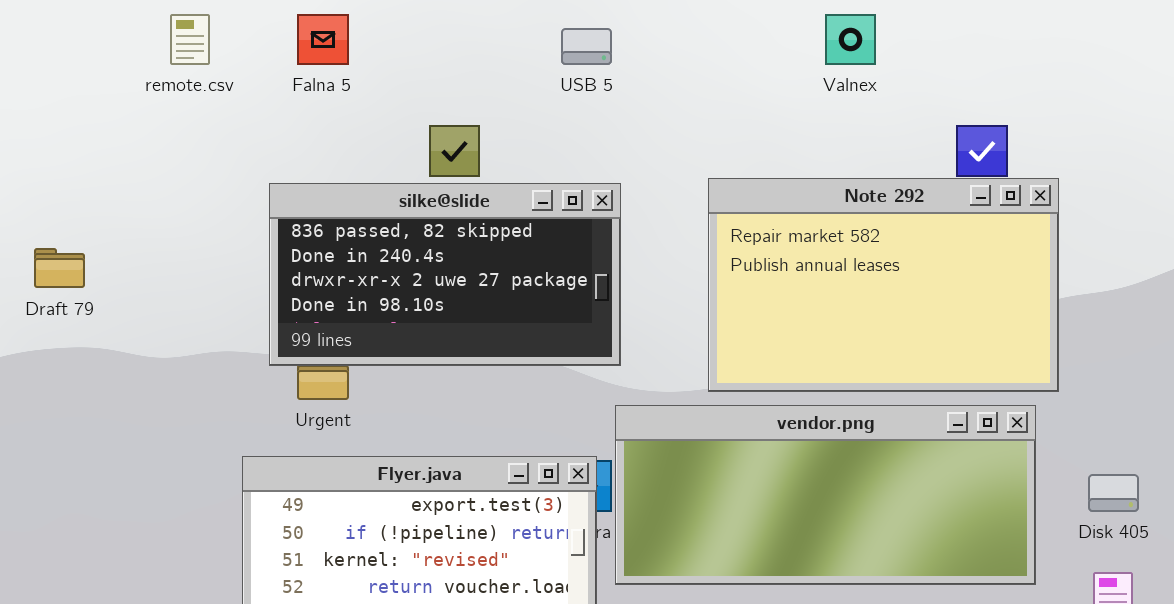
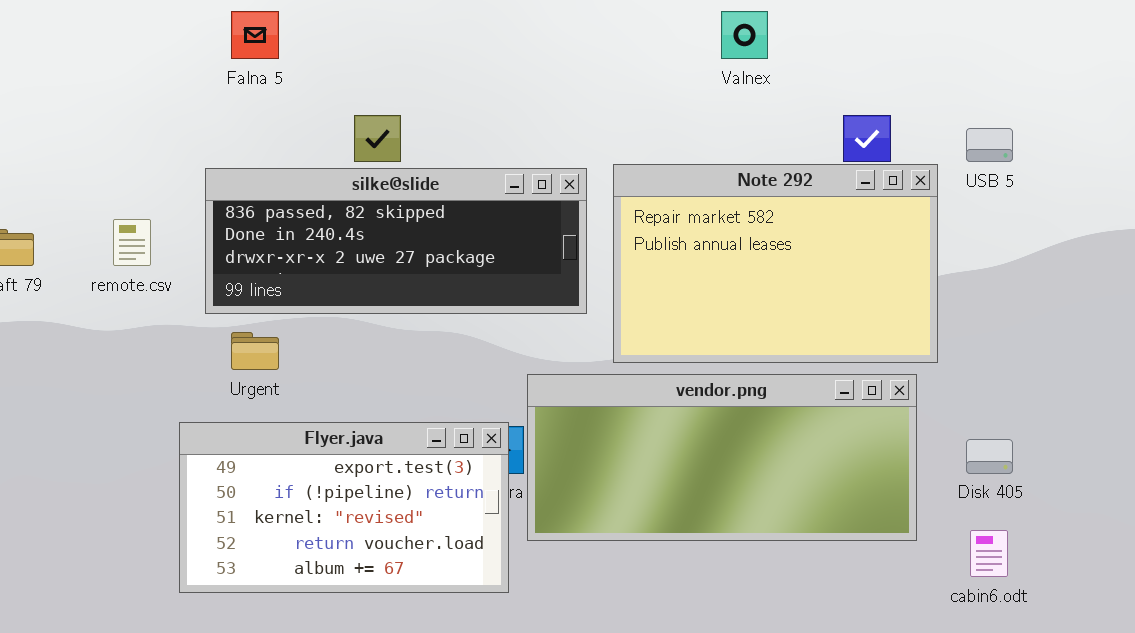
remote.csv: [170,14,210,65] -> [113,219,151,266], moved
USB 5: [561,28,612,65] -> [966,128,1013,162], moved
silke@slide: [269,183,621,366] -> [205,168,587,314], resized

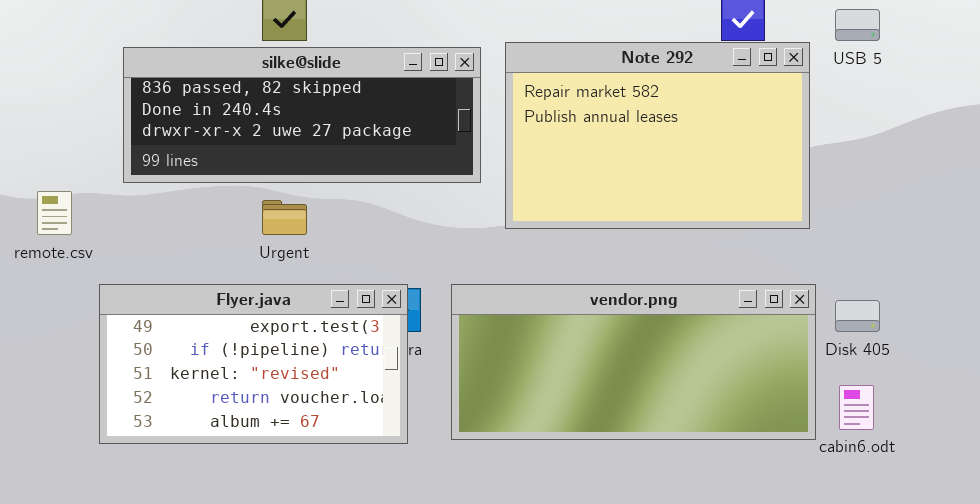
remote.csv: [113,219,151,266] -> [37,191,72,235], moved
Urgent: [231,332,279,370] -> [262,200,307,235], moved
vendor.png: [527,374,917,541] -> [451,284,816,440], moved

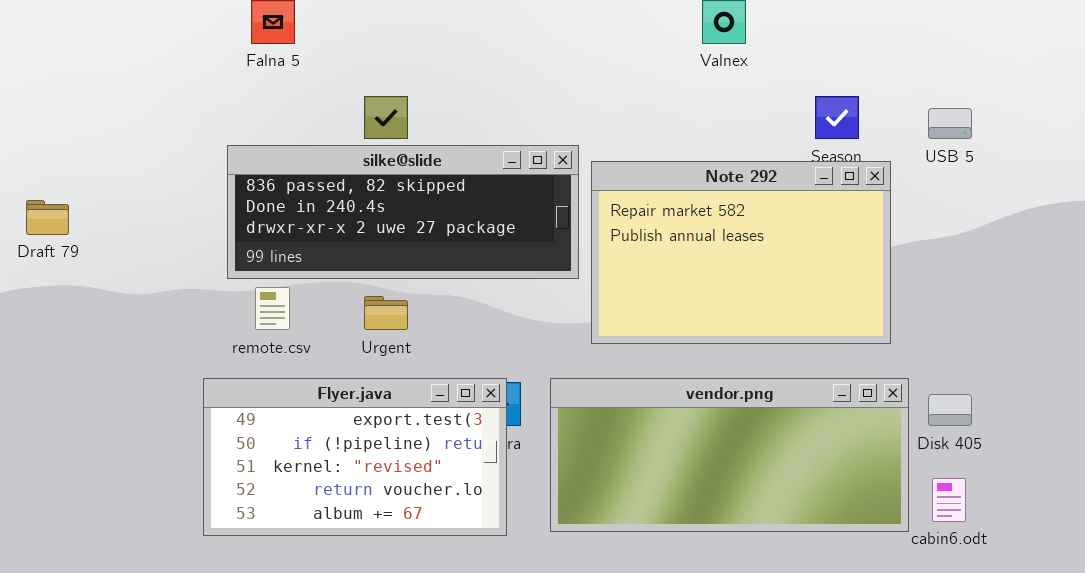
Note 292: [505,42,810,229] -> [591,161,891,344], moved
remote.csv: [37,191,72,235] -> [255,287,290,330], moved

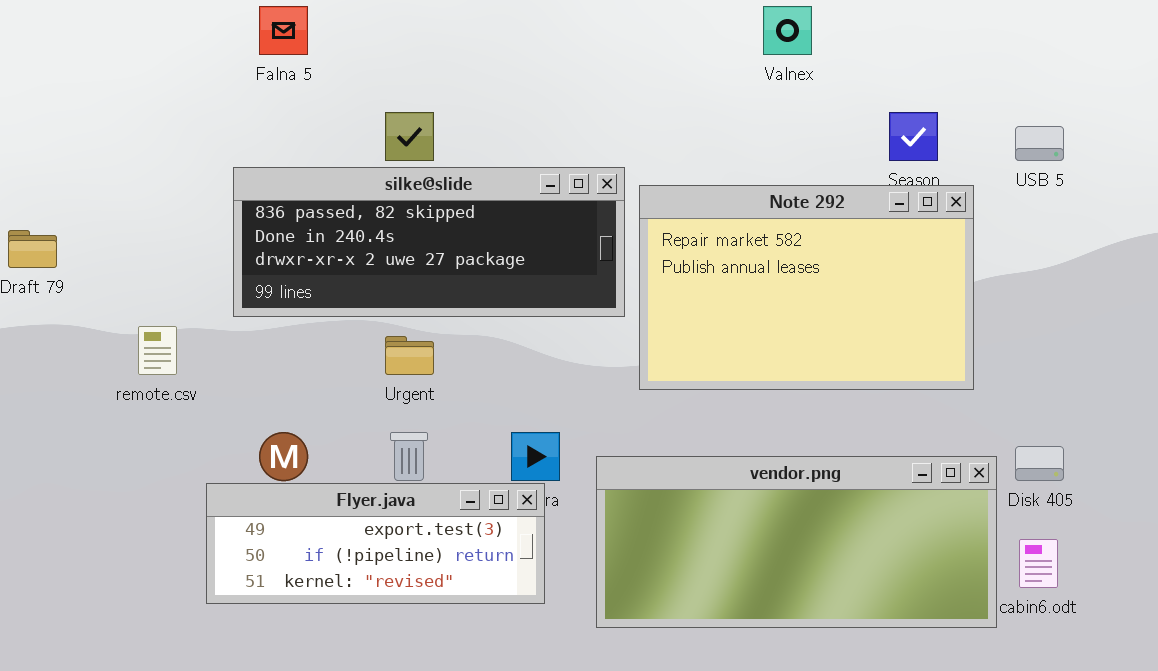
remote.csv: [255,287,290,330] -> [138,326,177,375], moved
Flyer.java: [203,378,507,536] -> [206,483,545,604], resized
vendor.png: [550,378,909,532] -> [596,456,997,628], moved

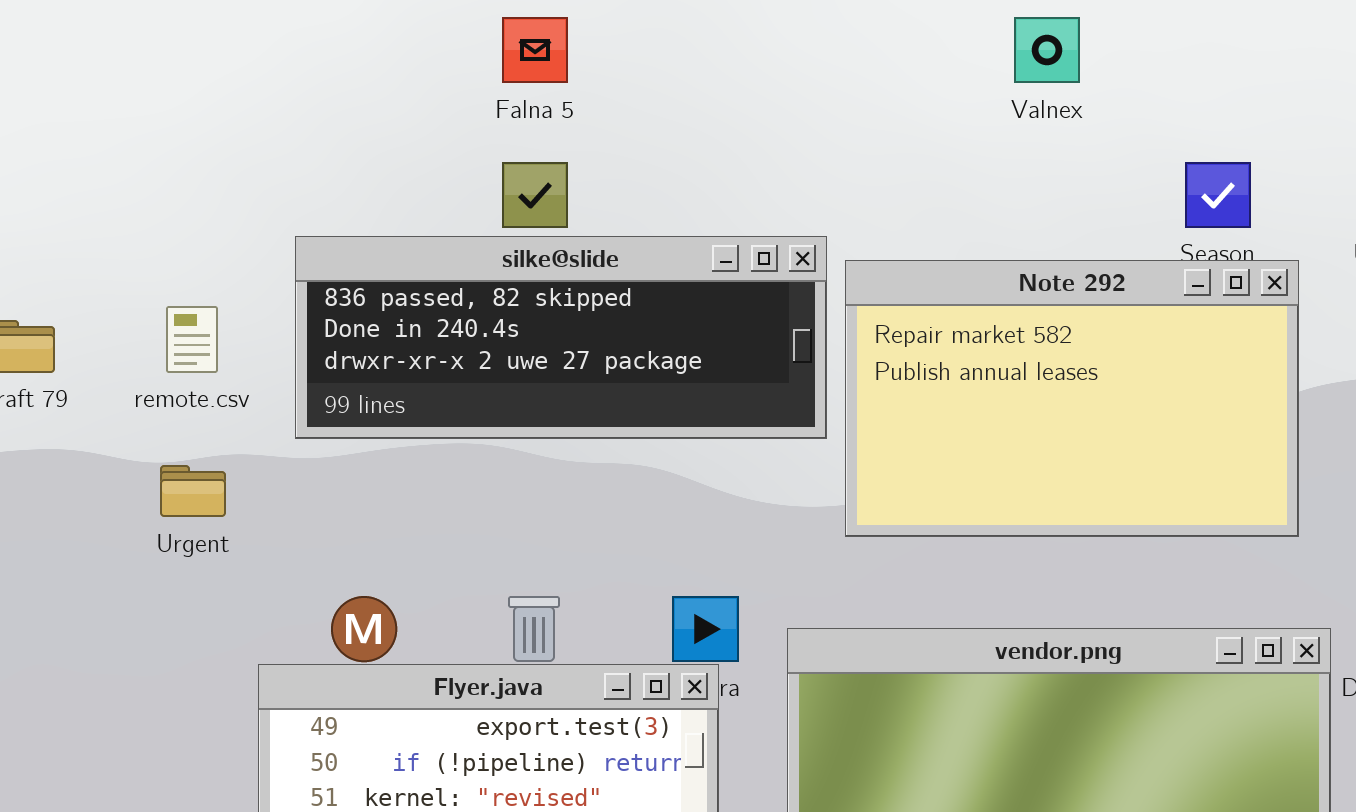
Falna 5: [259,6,308,55] -> [502,17,568,83], moved
remote.csv: [138,326,177,375] -> [166,306,218,373], moved
Urgent: [385,336,434,375] -> [160,465,226,517], moved

